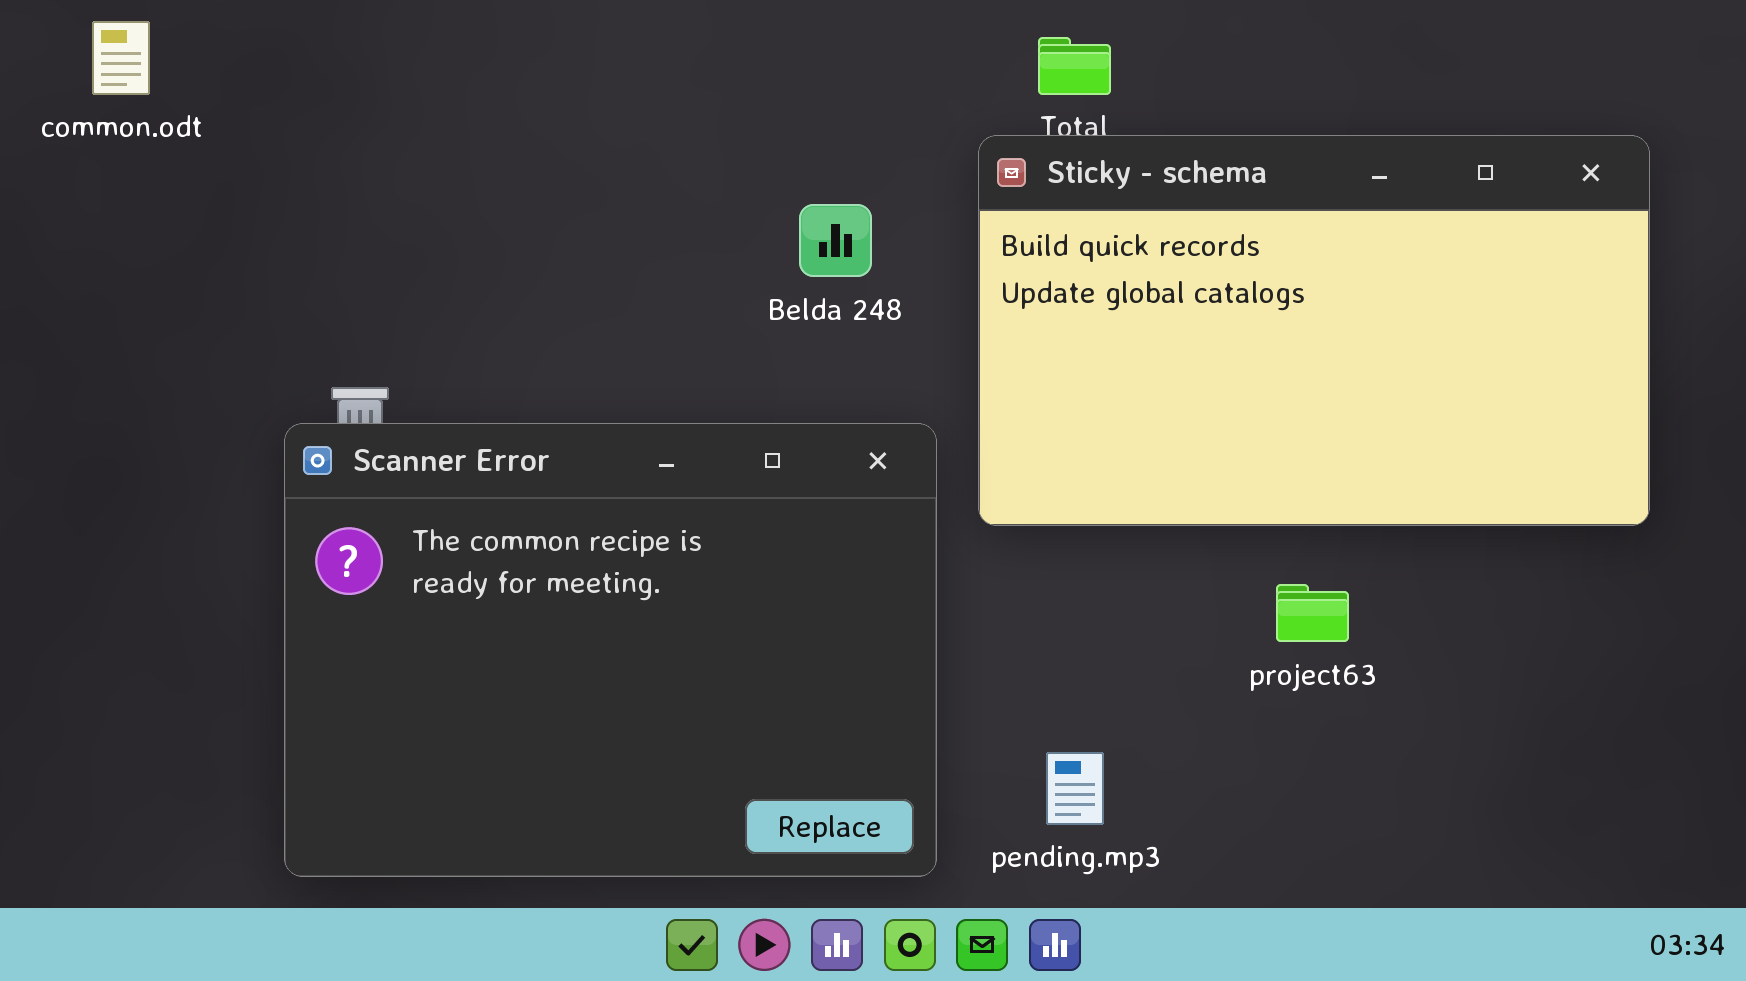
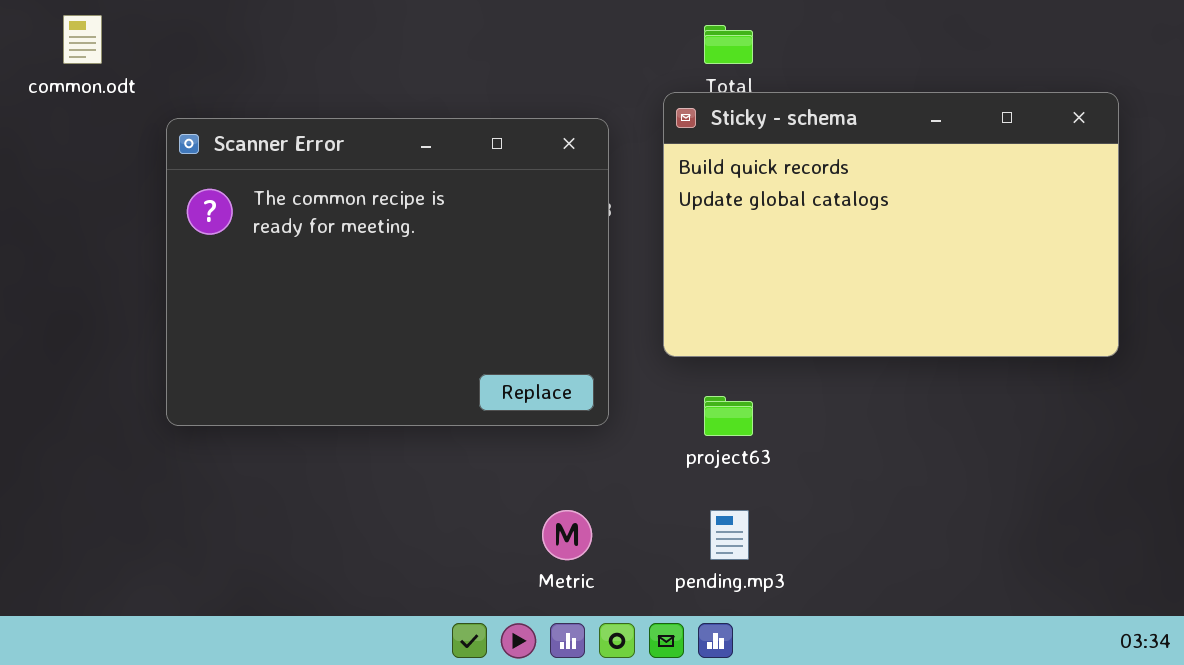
Scanner Error: [284,423,937,877] -> [166,118,609,426], moved
project63: [1276,584,1349,642] -> [704,396,753,436], moved

